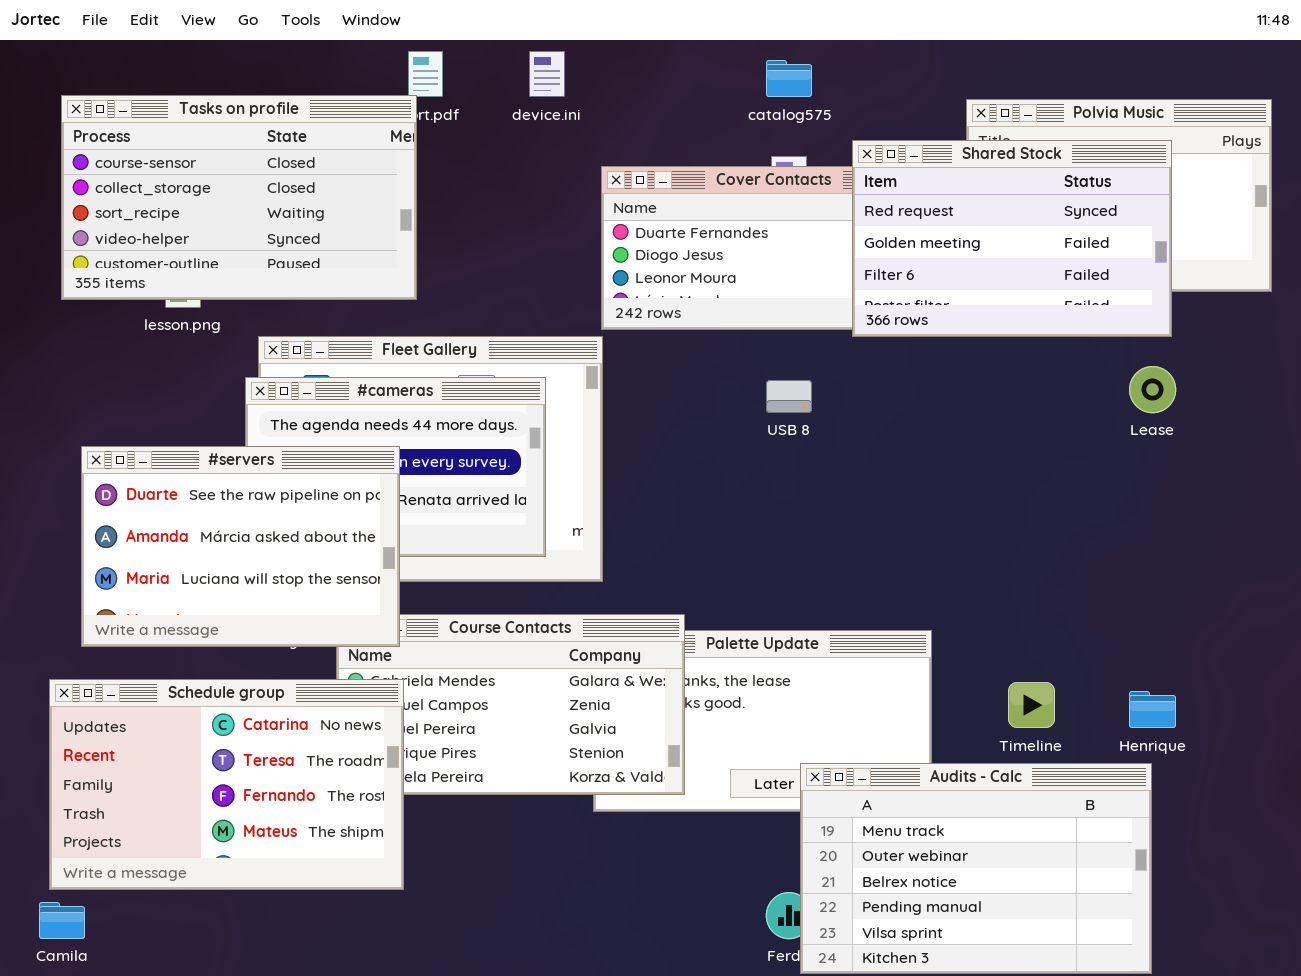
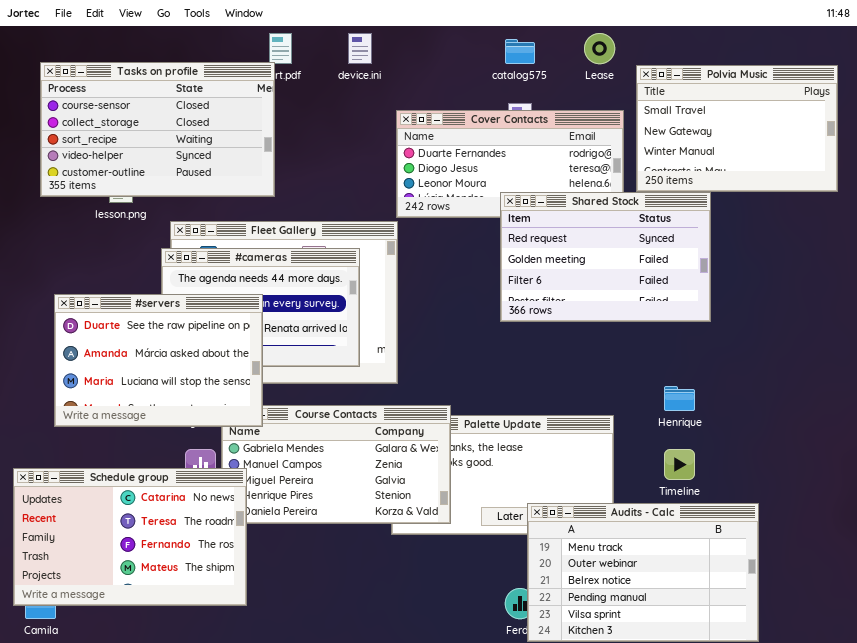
Shared Stock: [852,140,1172,337] -> [500,192,711,322], moved
Lease: [1129,366,1176,413] -> [584,33,615,64], moved
Schedule group: [49,679,404,890] -> [13,468,247,606], moved
Henrique: [1129,691,1176,728] -> [664,386,695,411], moved

